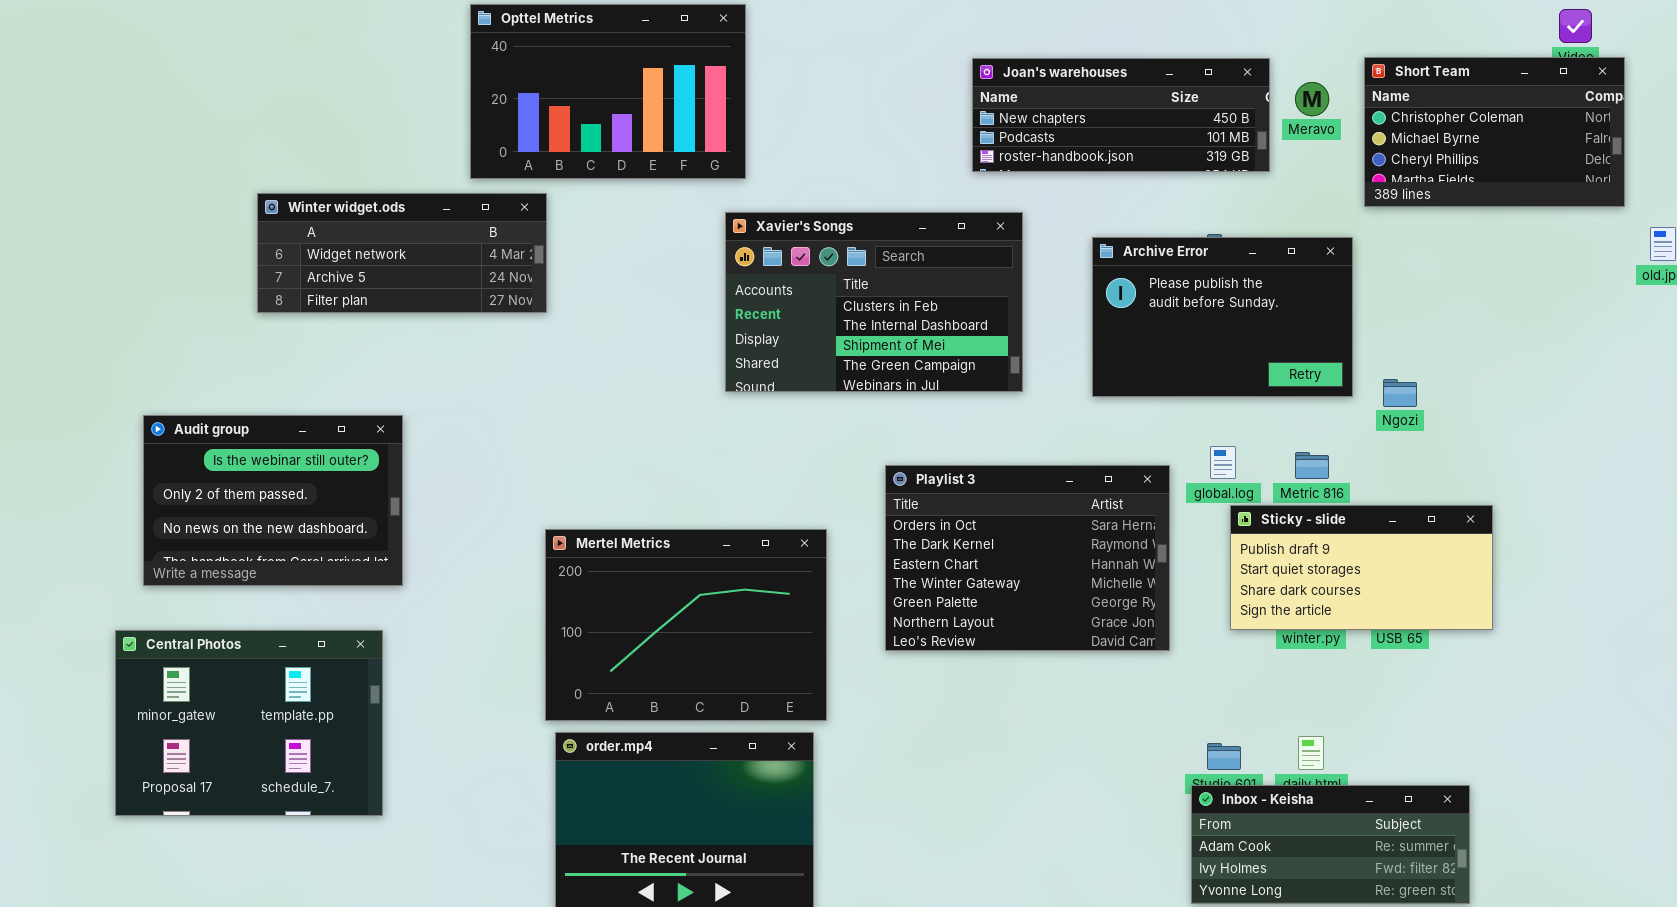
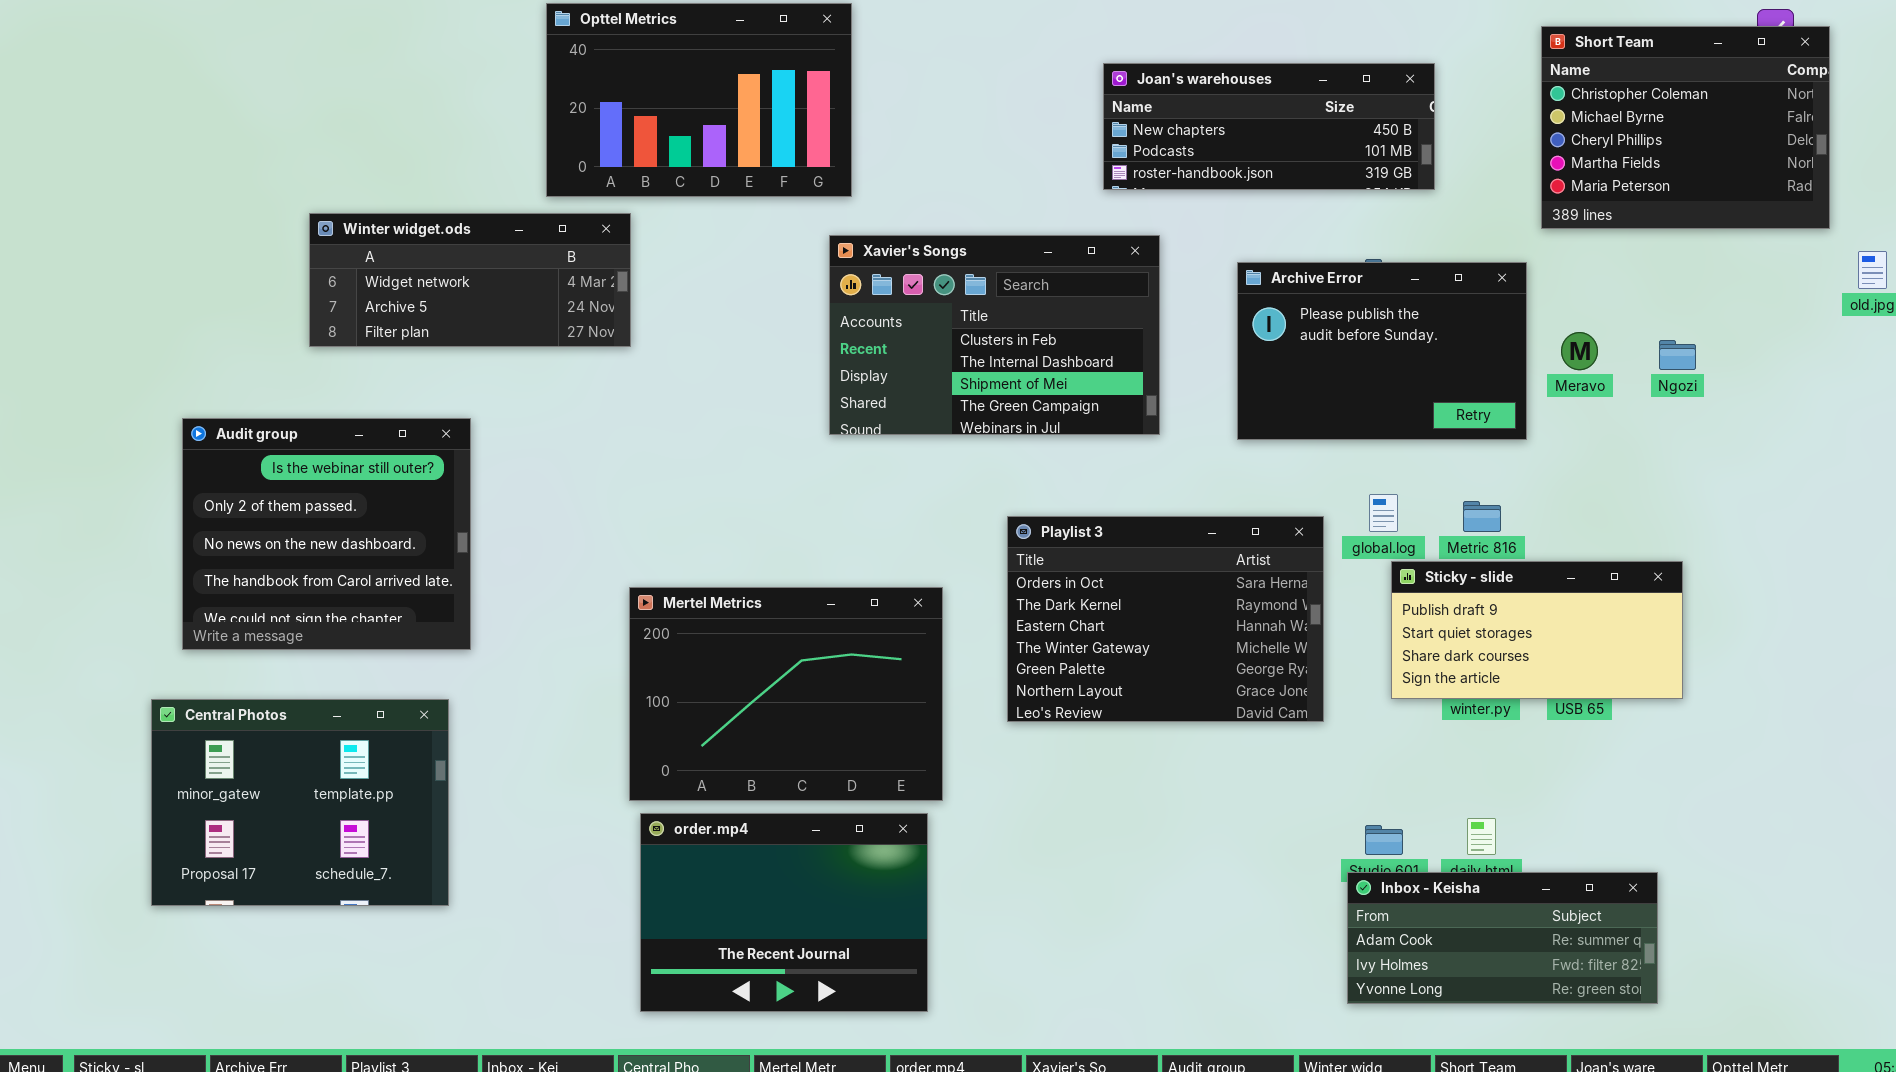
Short Team: [1364,57,1625,207] -> [1541,26,1830,229], resized
Meravo: [1295,82,1329,116] -> [1561,332,1598,370], moved
Ngozi: [1383,379,1417,407] -> [1659,340,1696,370], moved
Audit group: [143,415,403,586] -> [182,418,471,650], resized

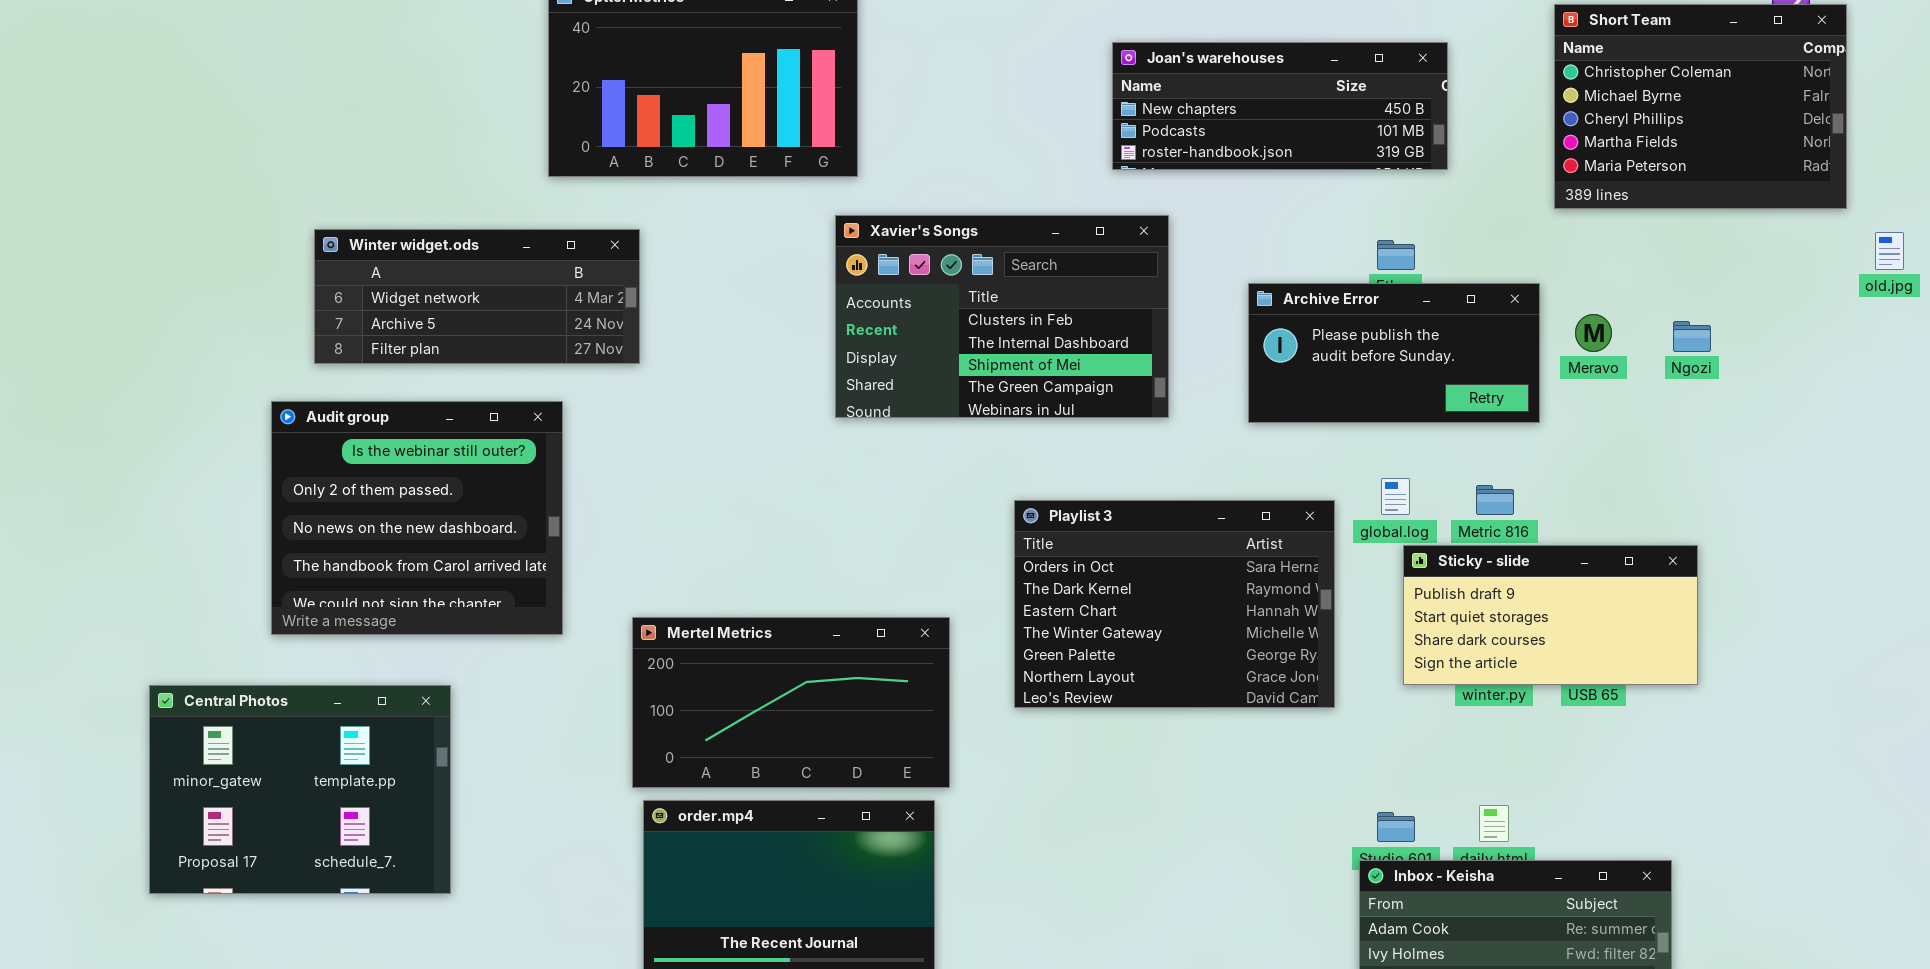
Winter widget.ods: [309,213,631,347] -> [314,229,640,364], moved
Archive Error: [1237,262,1527,440] -> [1248,283,1540,423], resized
Audit group: [182,418,471,650] -> [271,401,563,635], moved
Mertel Metrics: [629,587,943,801] -> [632,617,950,788], resized

